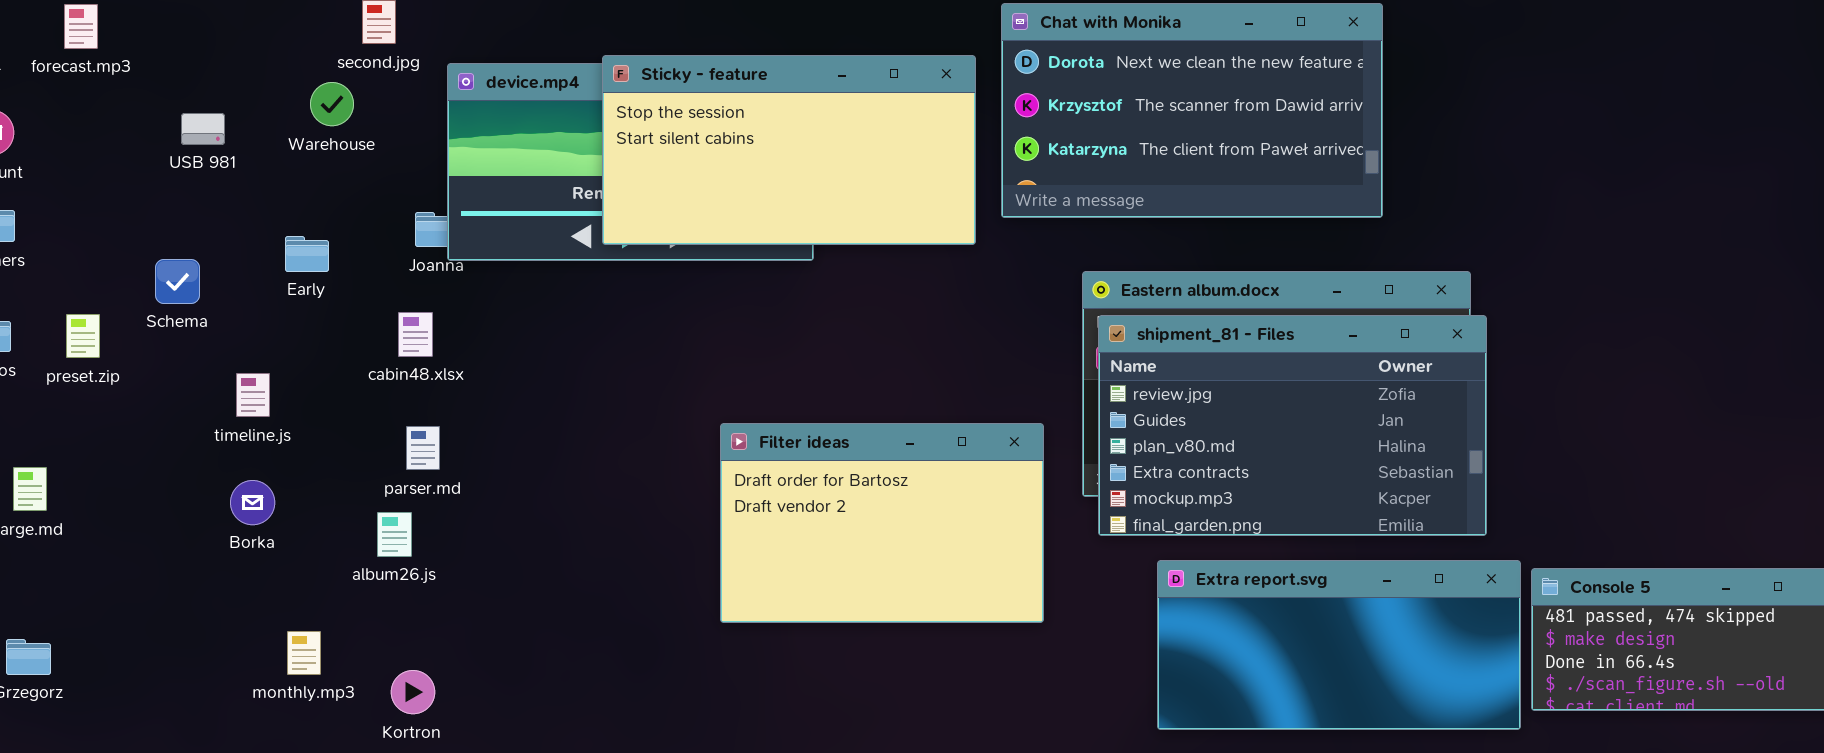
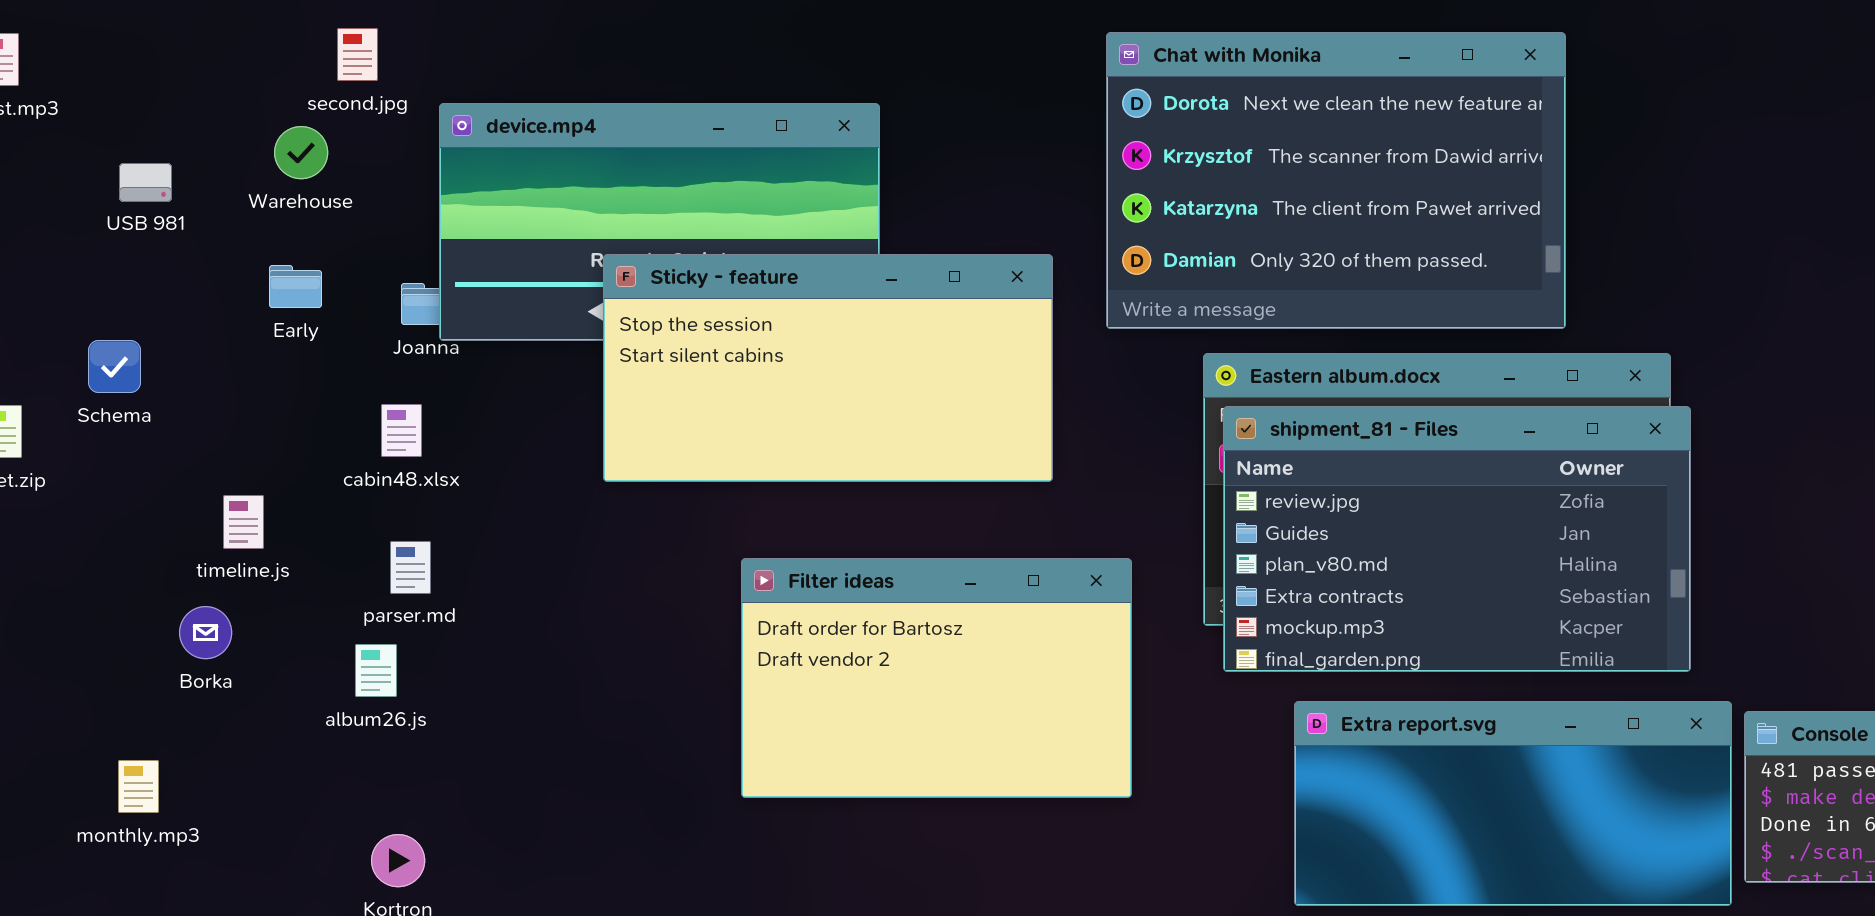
Chat with Monika: [1001,3,1383,218] -> [1106,32,1566,329], resized
Sticky - feature: [602,55,976,245] -> [603,254,1053,482], moved
Early: [285,236,329,272] -> [269,265,322,308], moved
timeline.js: [236,373,270,417] -> [223,495,264,549], moved
Filter ideas: [720,423,1044,623] -> [741,558,1132,798], moved
monthly.mp3: [287,631,321,675] -> [118,760,159,813], moved

